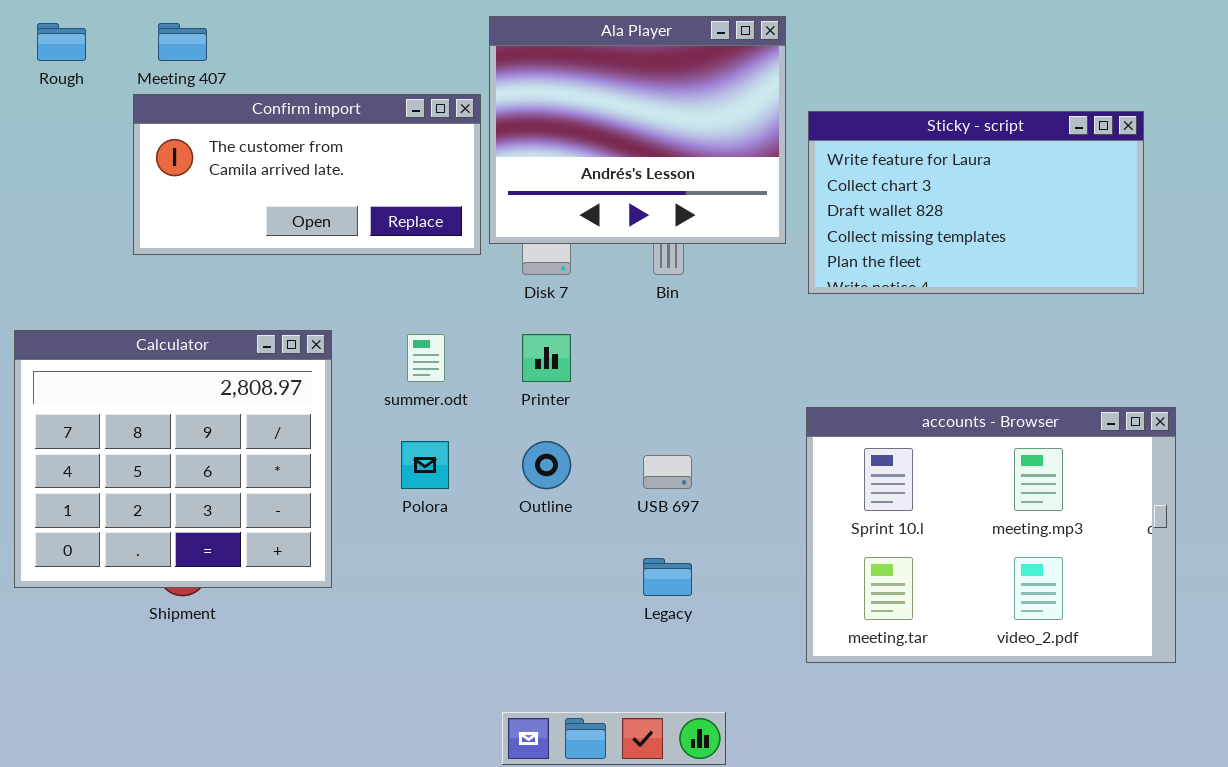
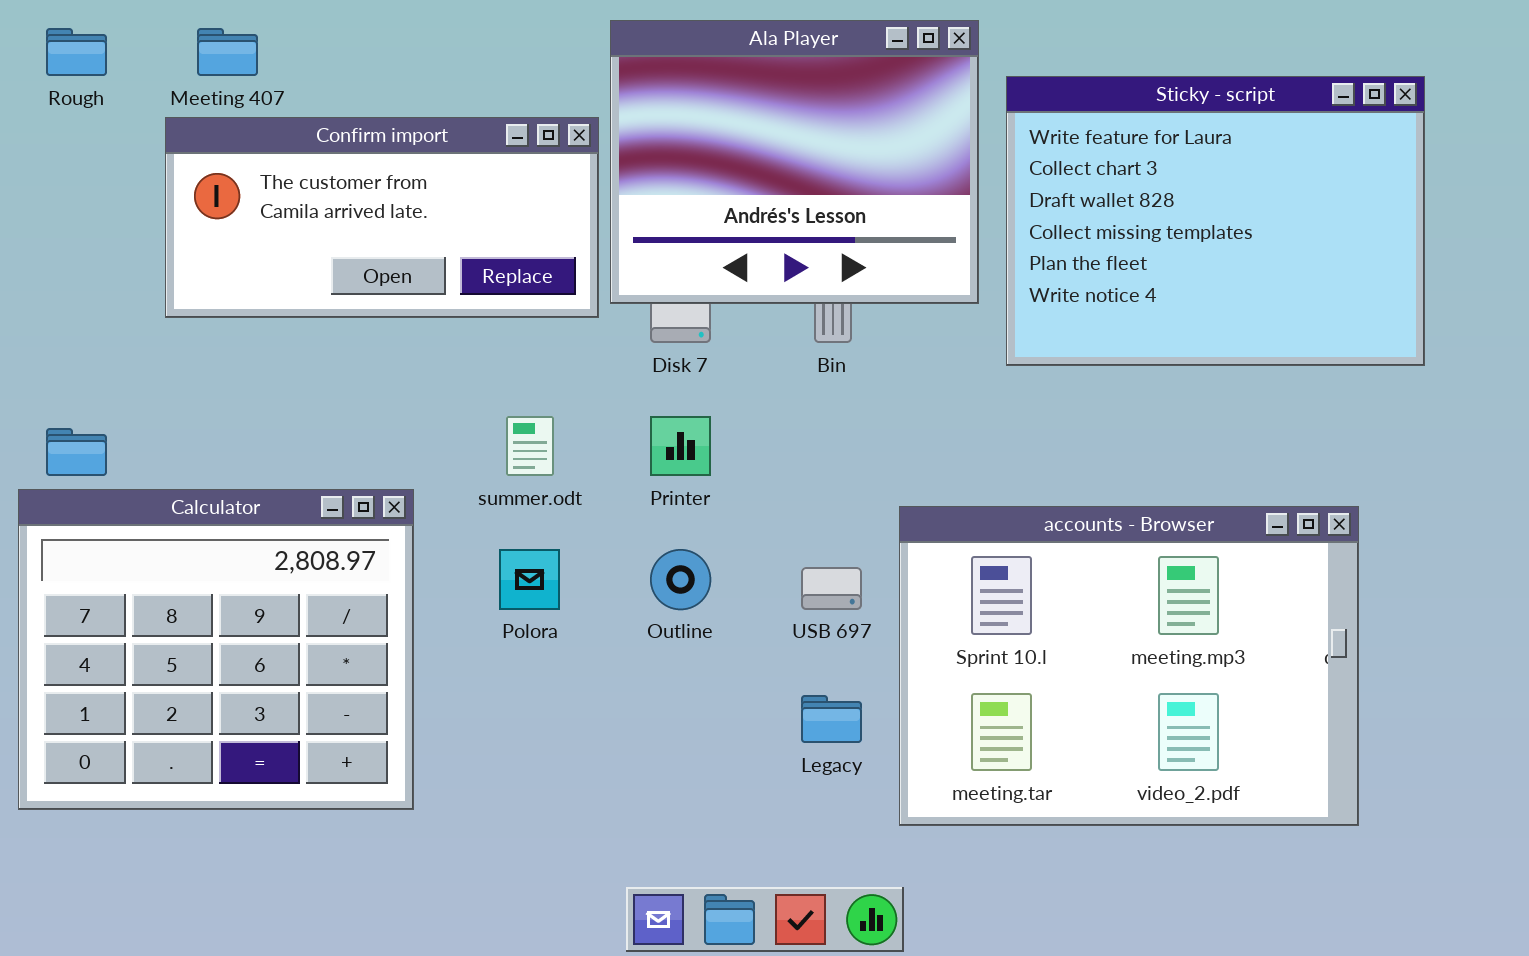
Sticky - script: [808,111,1144,294] -> [1006,76,1425,366], resized
Calculator: [14,330,332,588] -> [18,489,414,810], moved
accounts - Browser: [806,407,1176,663] -> [899,506,1359,826], moved

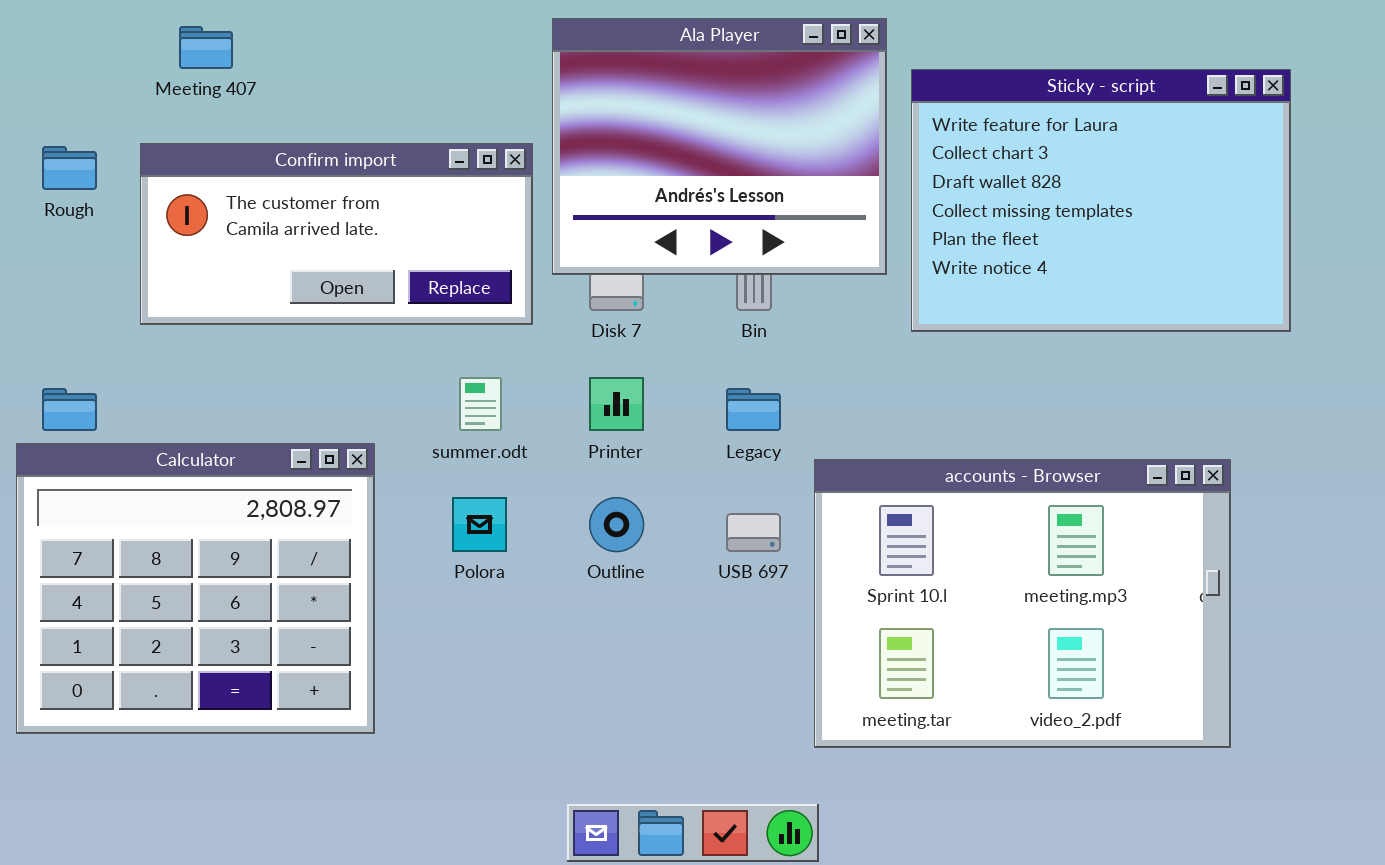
Rough: [46,28,107,76] -> [42,146,97,190], moved
Confirm import: [165,117,599,318] -> [140,143,533,325], moved
Legacy: [801,695,862,743] -> [726,388,781,431], moved

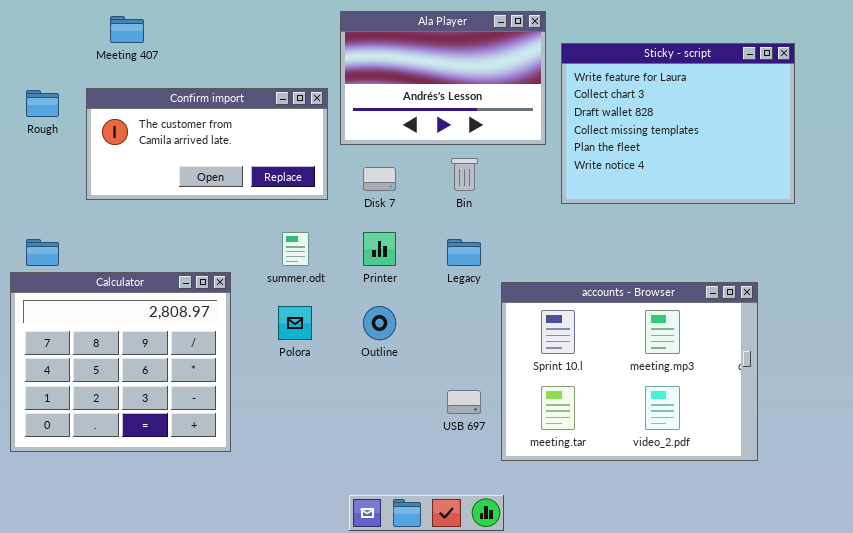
Ala Player: [552,18,887,275] -> [340,11,546,145], resized
USB 697: [726,513,781,552] -> [447,390,481,414], moved

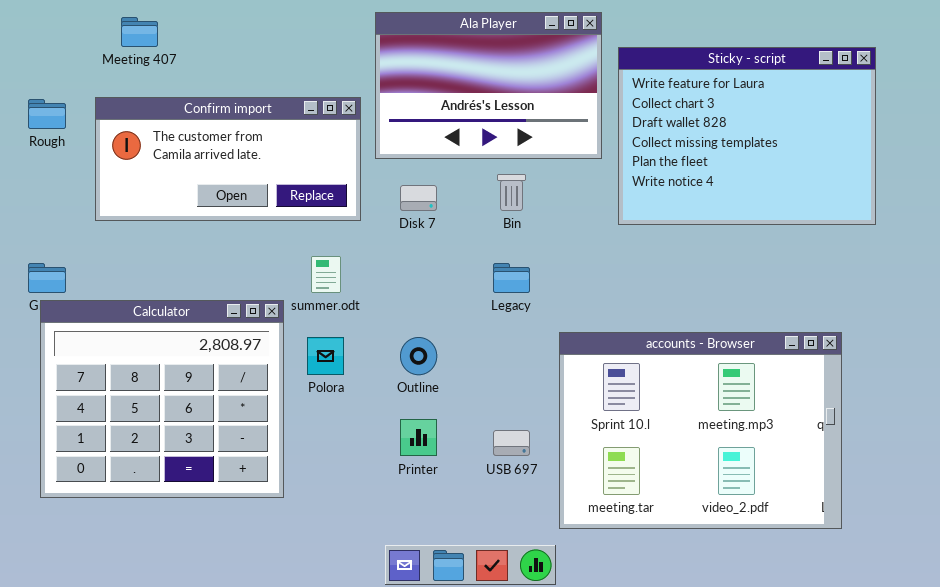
Printer: [363,232,396,266] -> [400,419,437,456], moved
Calculator: [10,272,231,452] -> [40,300,284,498], moved
accounts - Browser: [501,282,758,461] -> [559,332,842,529], moved

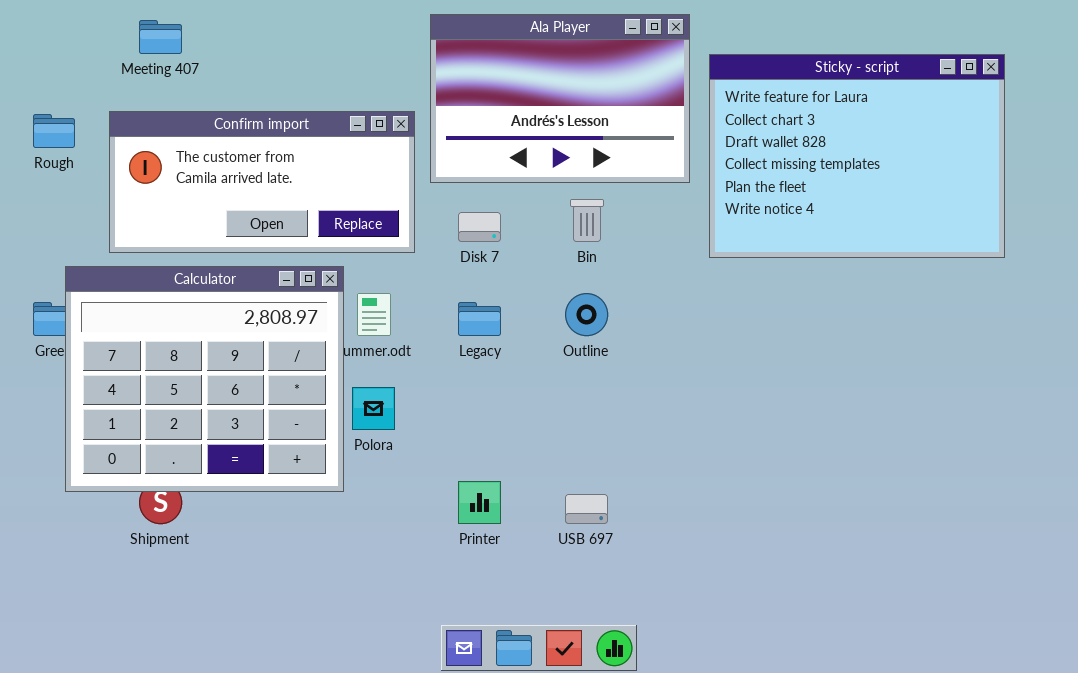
Legacy: [493,263,530,293] -> [458,302,501,336], moved
Calculator: [40,300,284,498] -> [65,266,344,492], moved
accounts - Browser: [559,332,842,529] -> none, closed
Outline: [400,337,437,375] -> [565,293,608,336], moved

